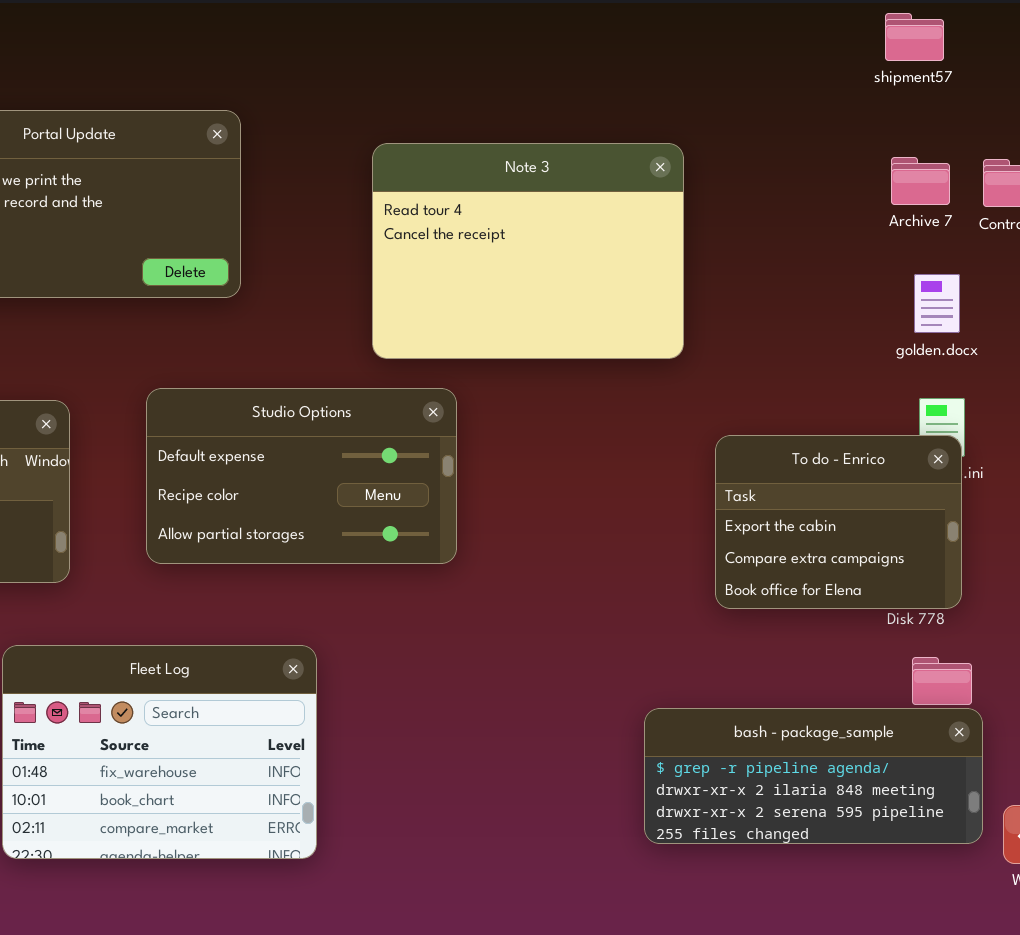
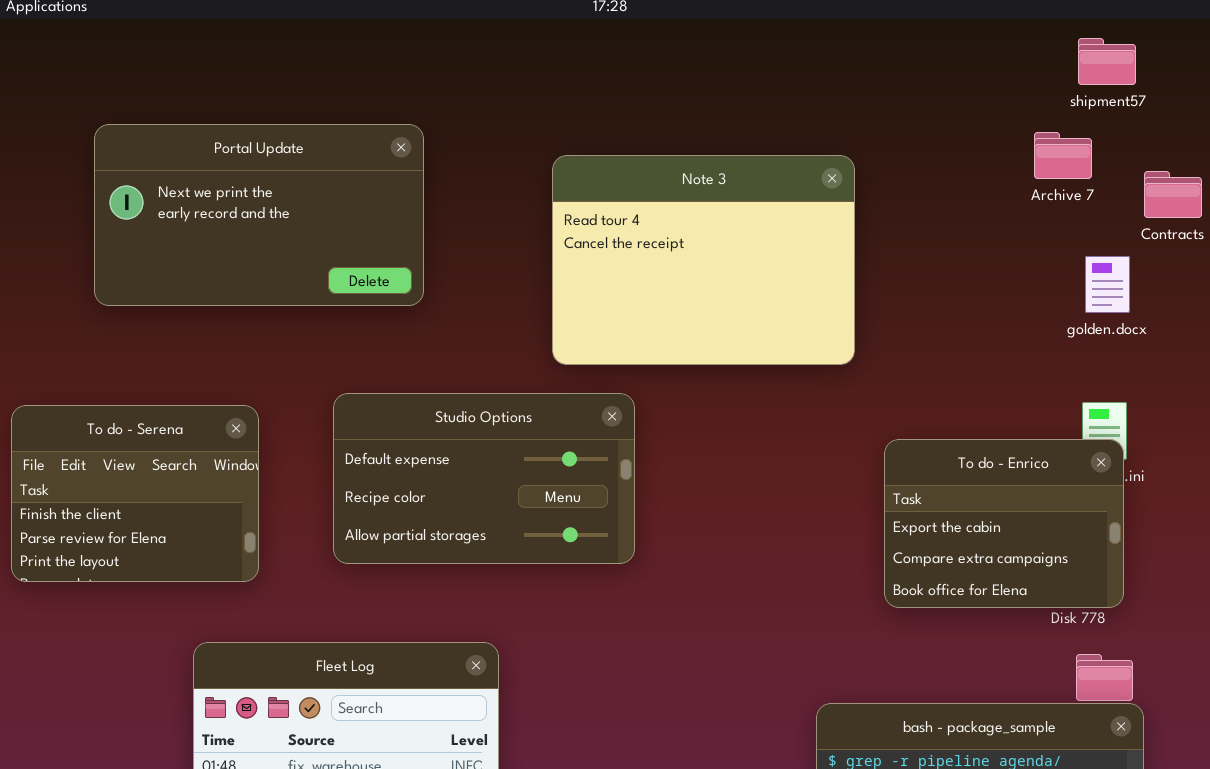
shipment57: [885,13,944,61] -> [1078,38,1136,85], moved
Archive 7: [891,157,950,205] -> [1034,132,1092,179], moved
golden.docx: [914,274,960,333] -> [1085,256,1130,313], moved

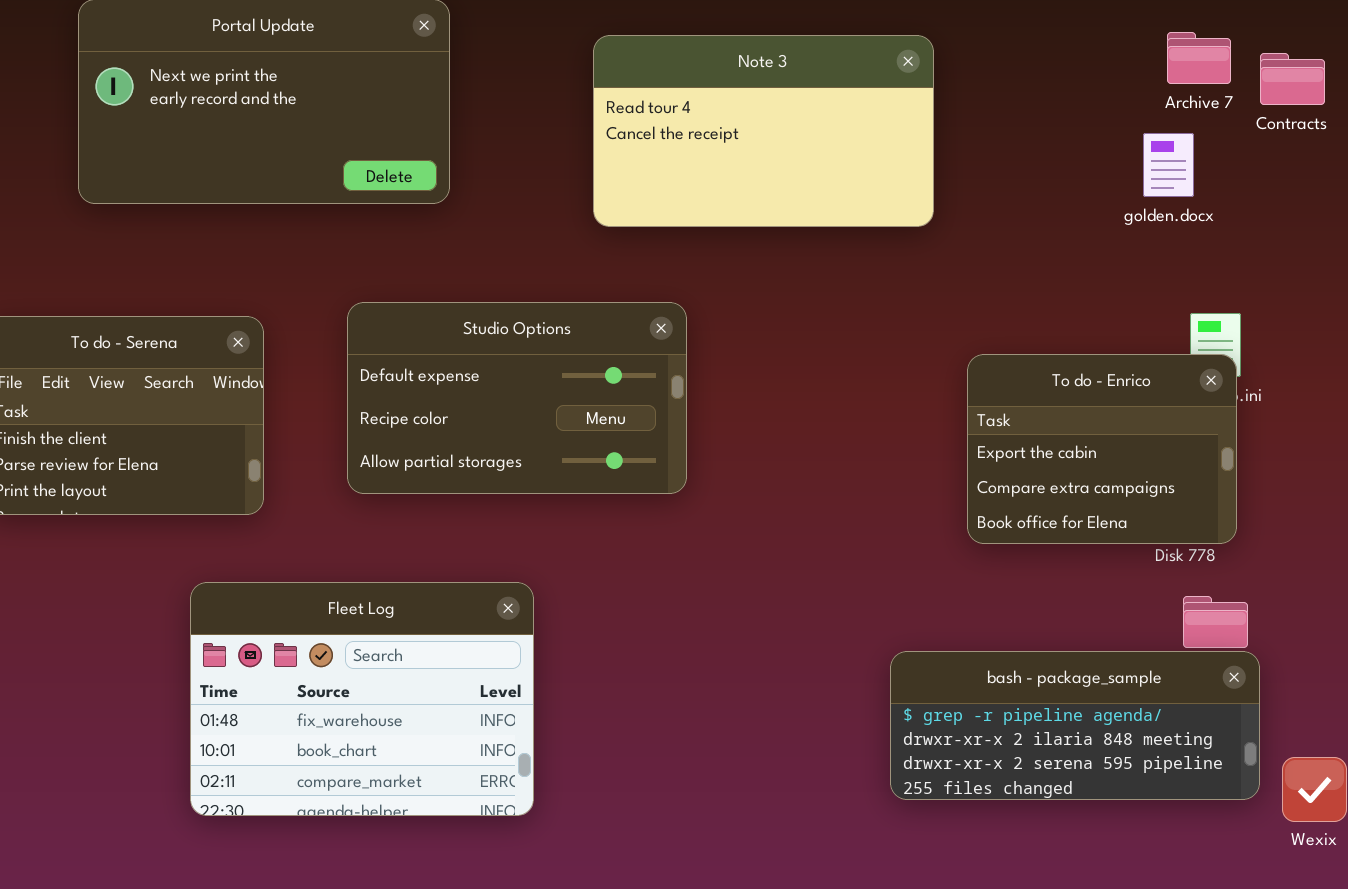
Archive 7: [1034,132,1092,179] -> [1167,32,1231,84], moved
Note 3: [552,155,855,365] -> [593,35,934,227], resized
golden.docx: [1085,256,1130,313] -> [1143,133,1194,197], moved

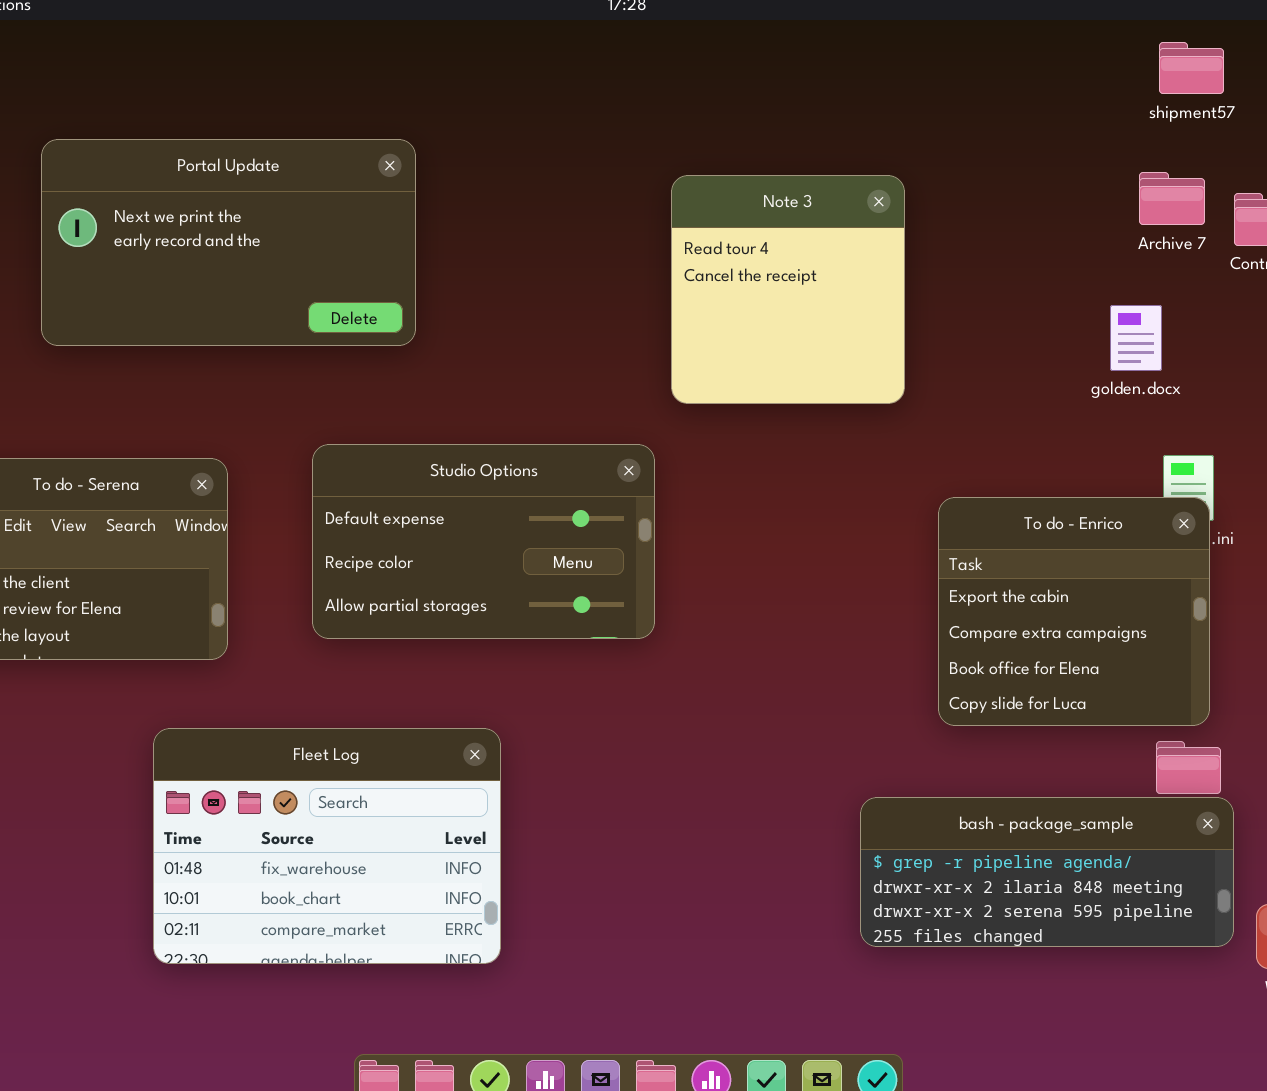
Note 3: [593,35,934,227] -> [671,175,905,404], resized
golden.docx: [1143,133,1194,197] -> [1110,305,1162,371], moved
To do - Enrico: [967,354,1237,544] -> [938,497,1210,726], resized

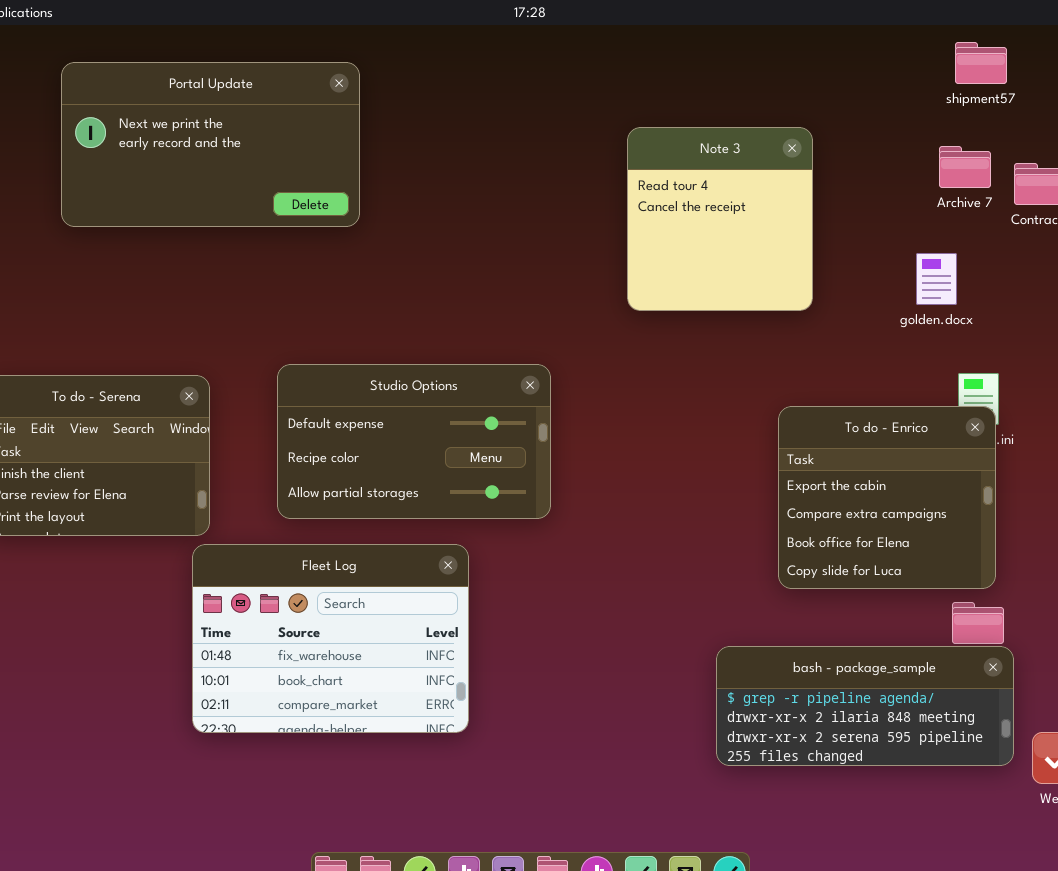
Portal Update: [41,139,416,346] -> [61,62,360,227], moved
Note 3: [671,175,905,404] -> [627,127,813,311], moved
Fleet Log: [153,728,501,964] -> [192,544,469,733], moved

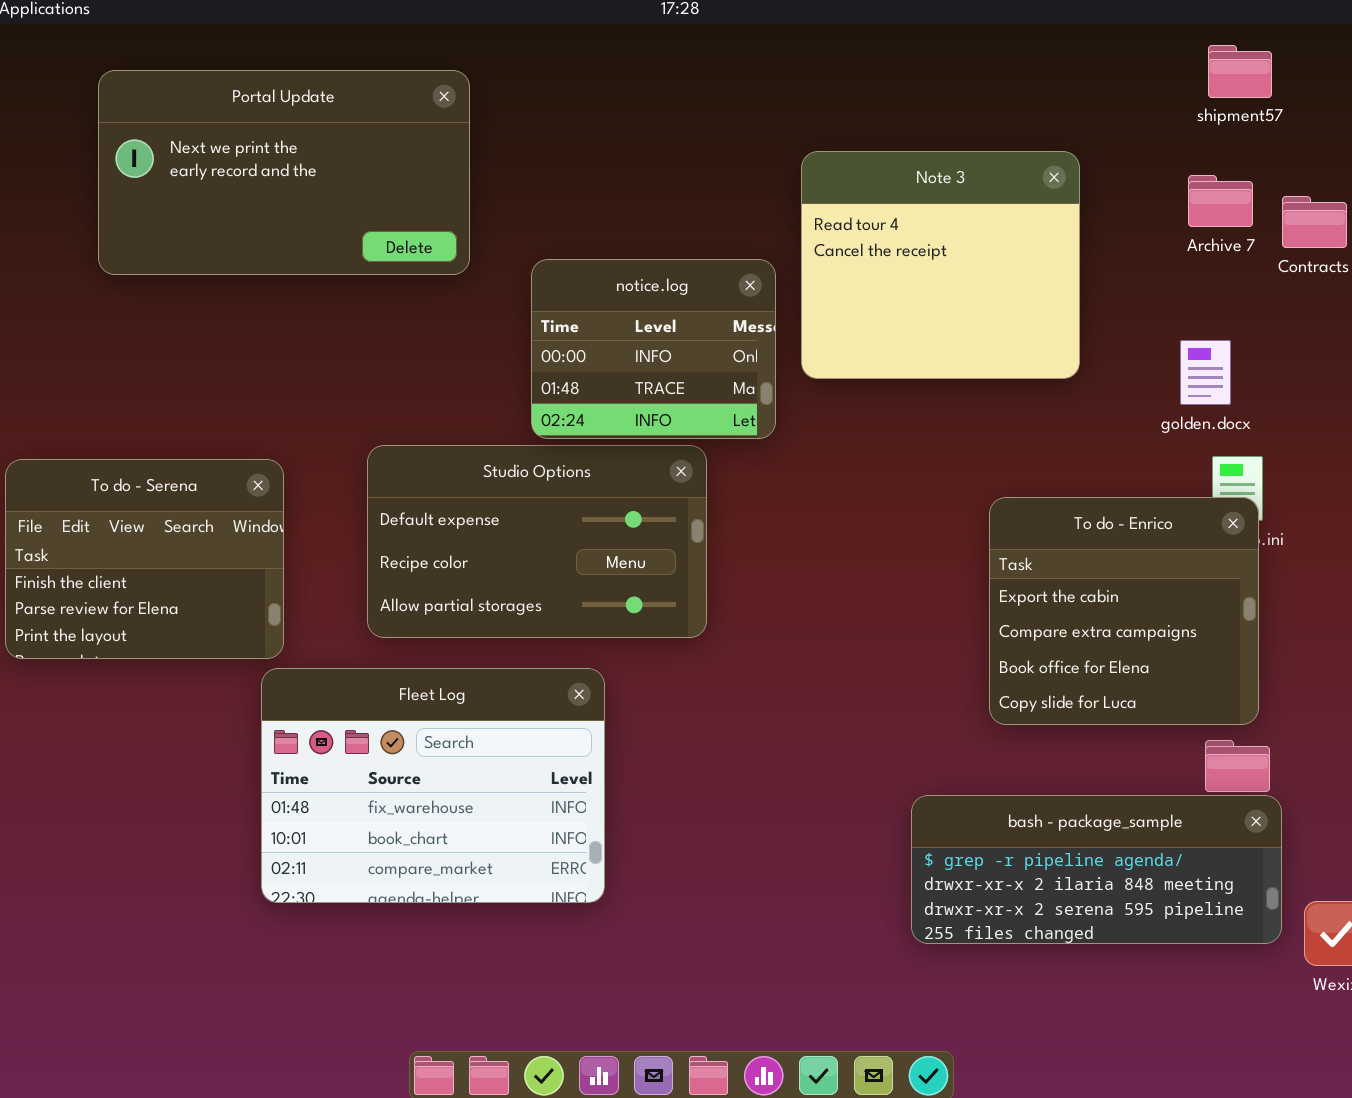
Note 3: [627,127,813,311] -> [801,151,1080,379], resized
notice.log: none -> [531,259,776,439], opened
golden.docx: [916,253,957,305] -> [1180,340,1231,405], moved

